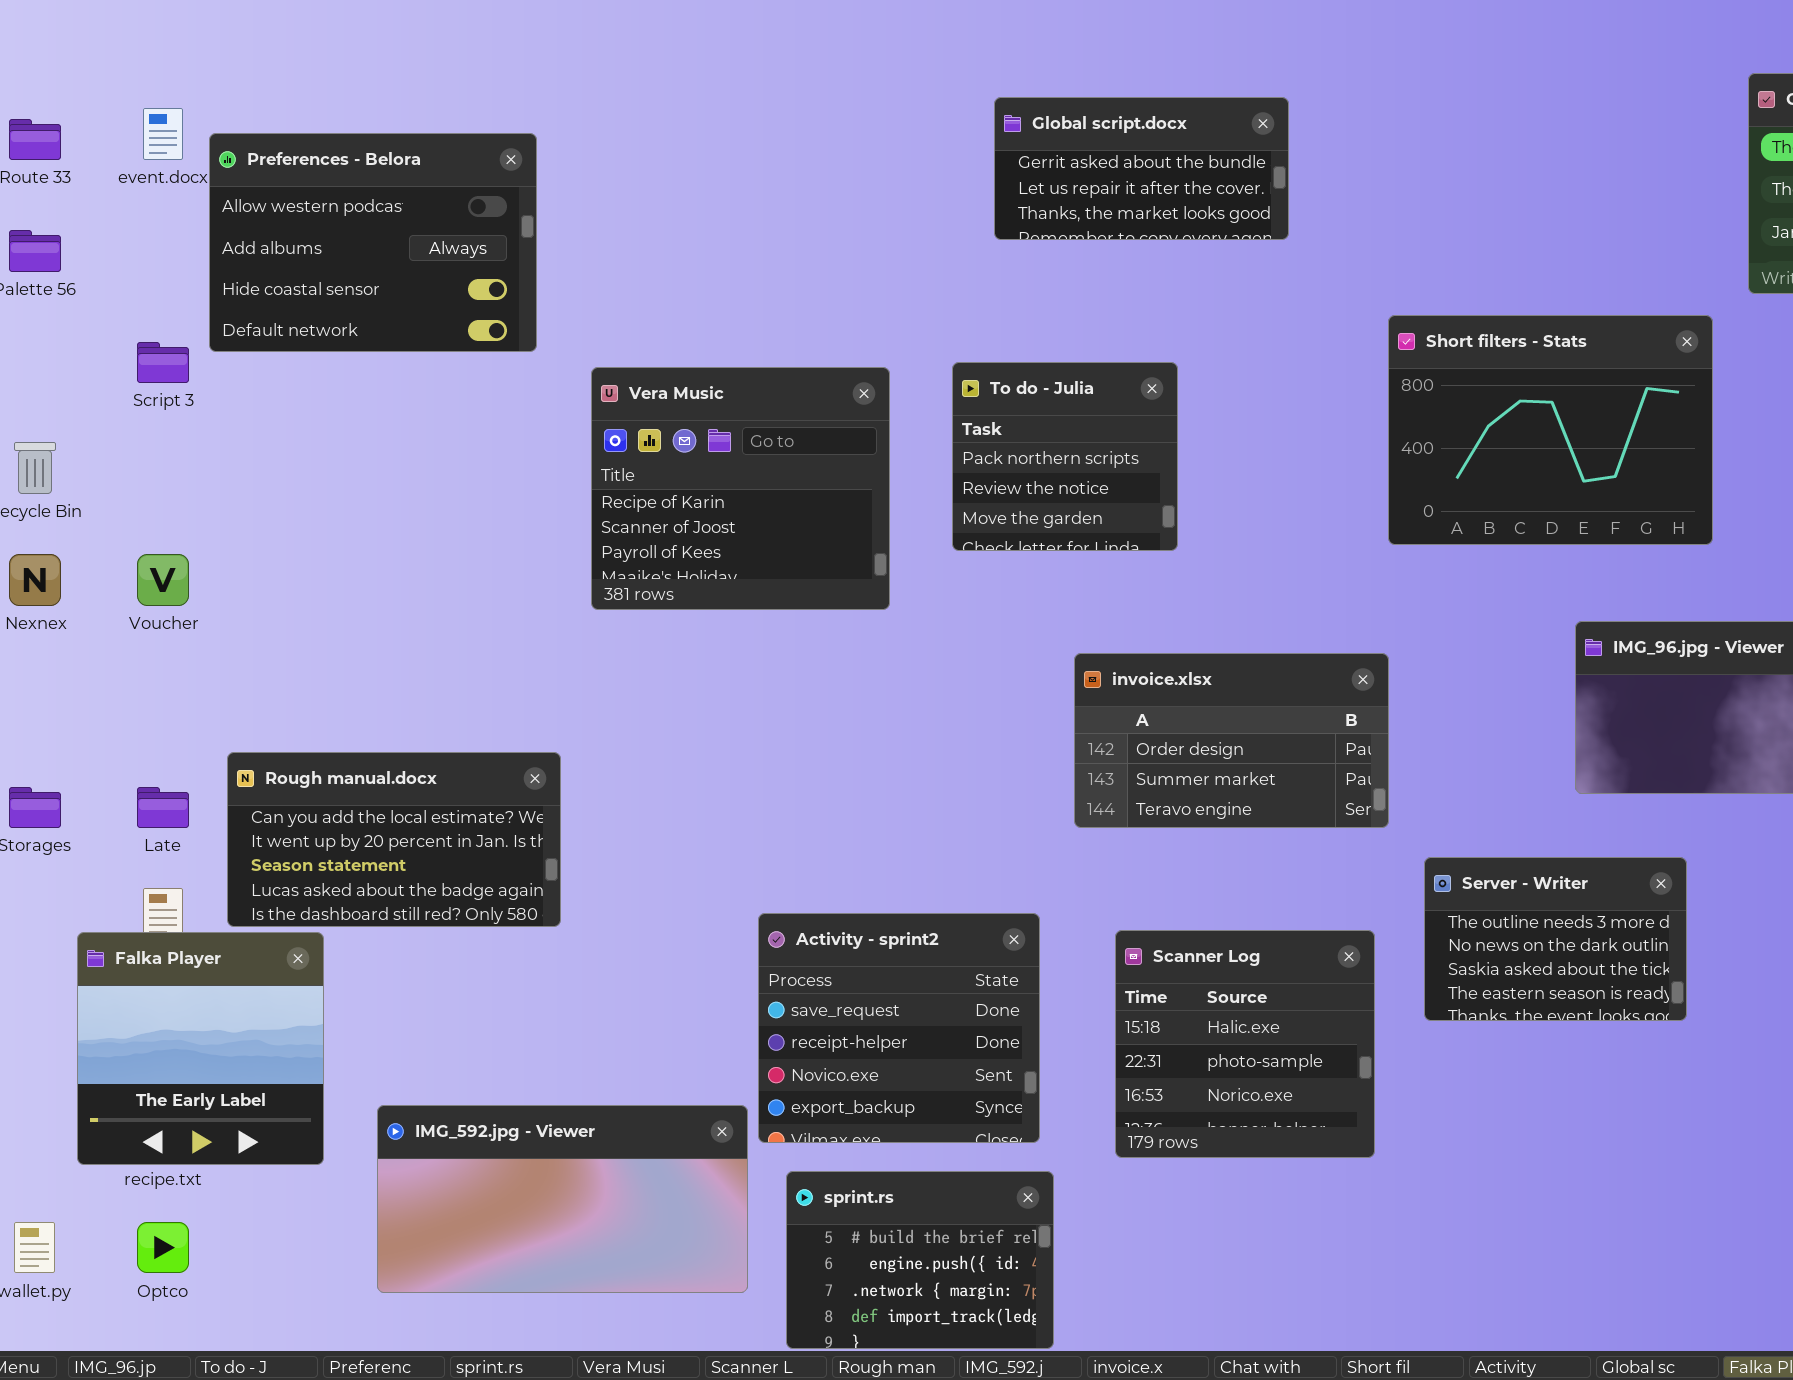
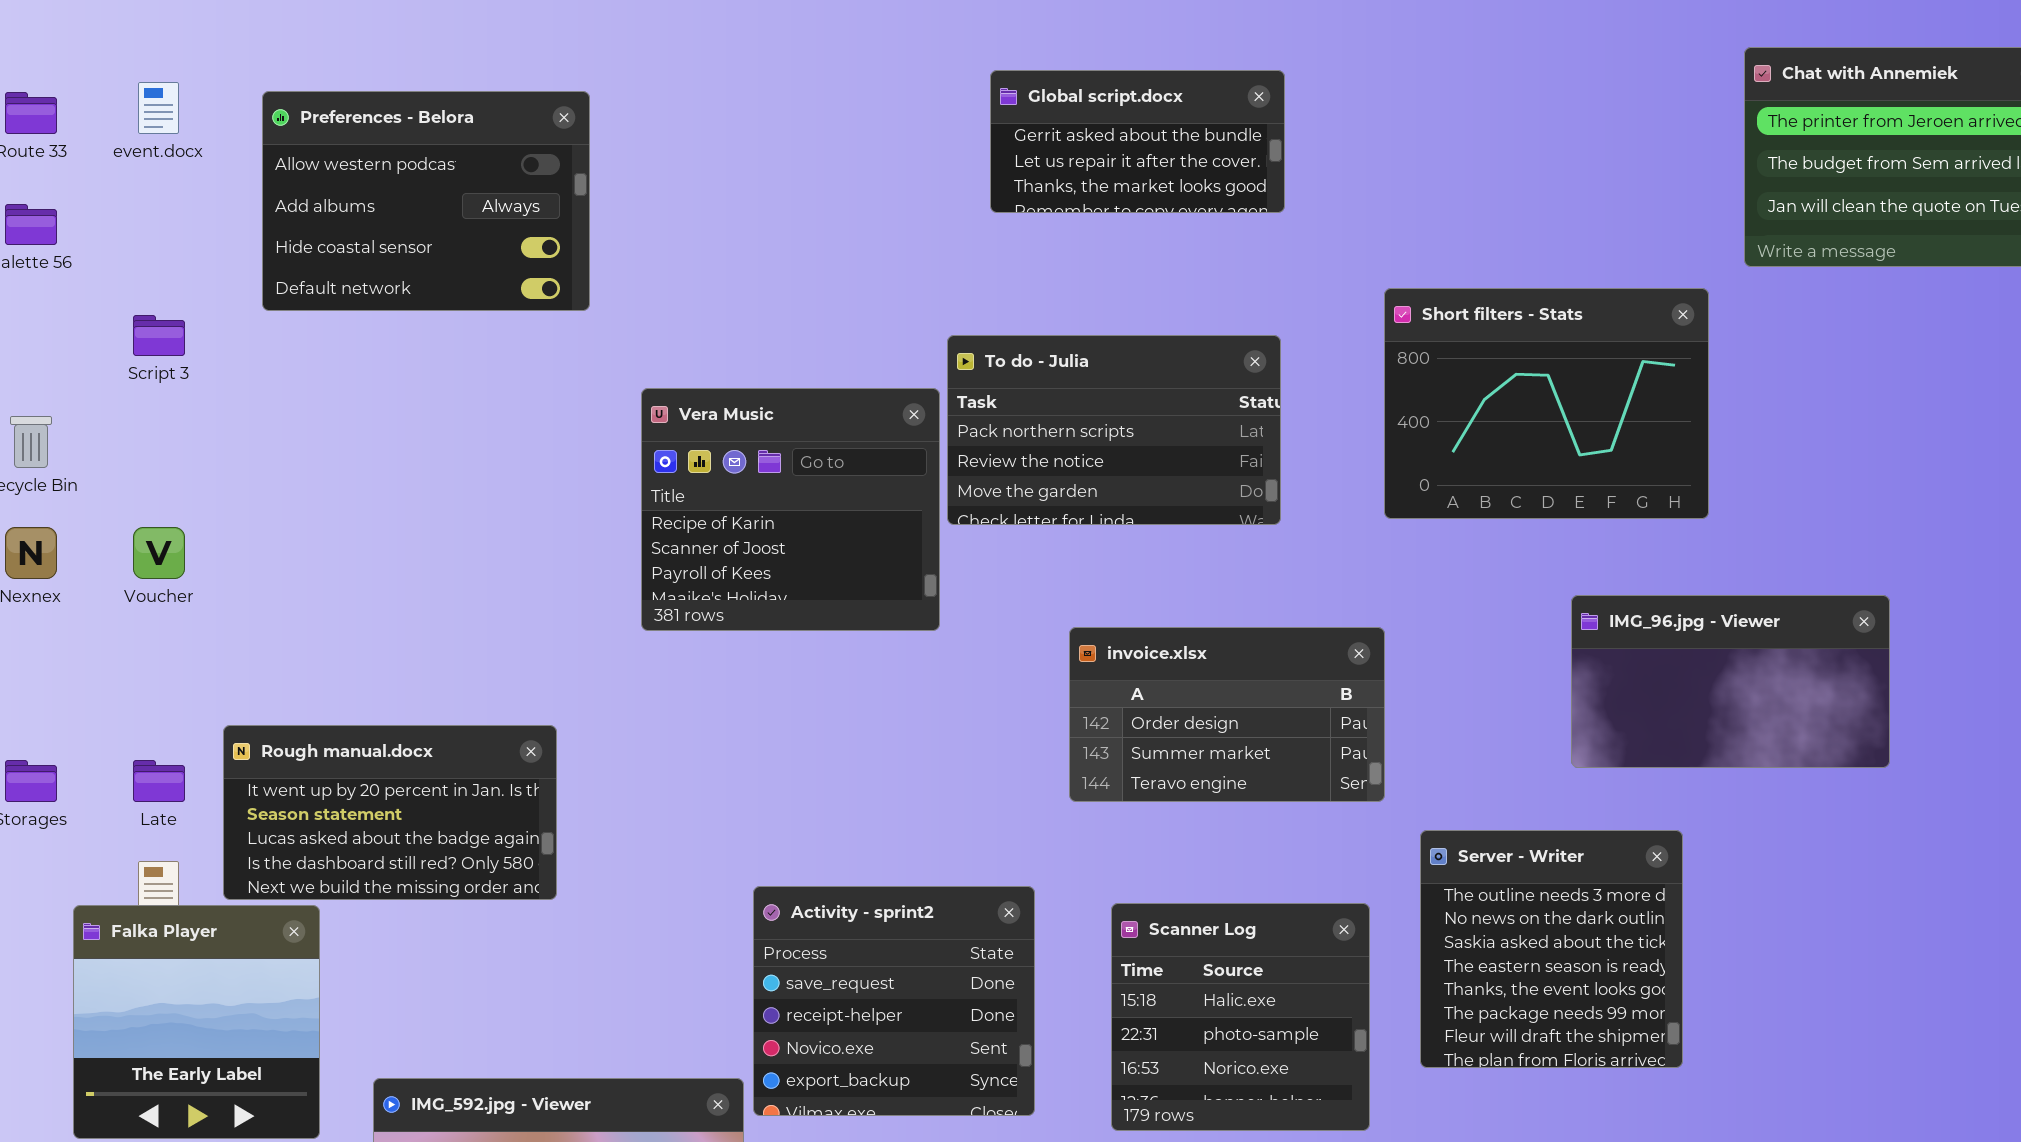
Preferences - Belora: [209,133,537,352] -> [262,91,590,311], moved
To do - Julia: [952,362,1178,551] -> [947,335,1281,525], resized
Vera Music: [591,367,890,610] -> [641,388,940,631], moved
Rough manual.docx: [227,752,561,927] -> [223,725,557,900], scrolled down 1 row
Server - Writer: [1424,857,1687,1021] -> [1420,830,1683,1068], resized

